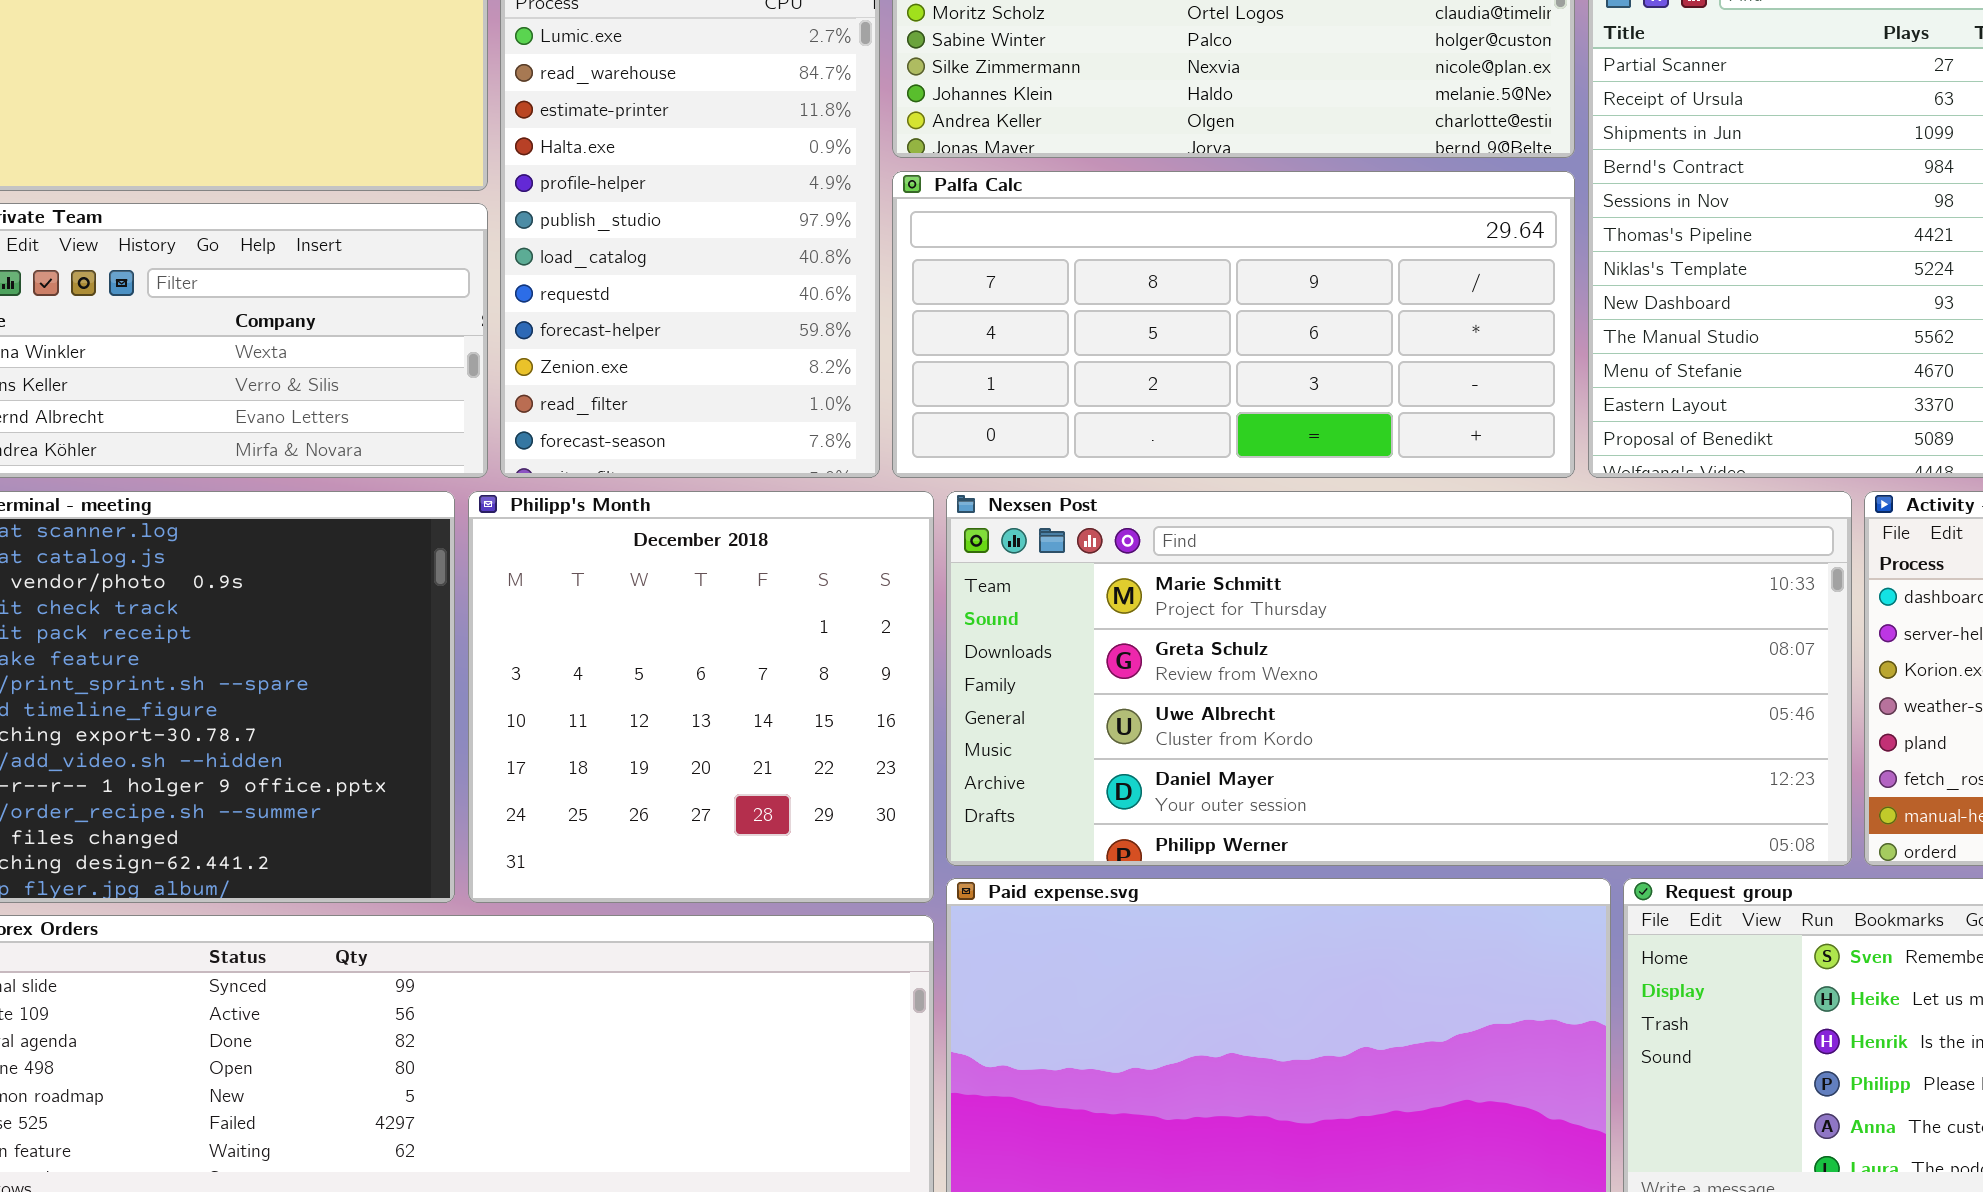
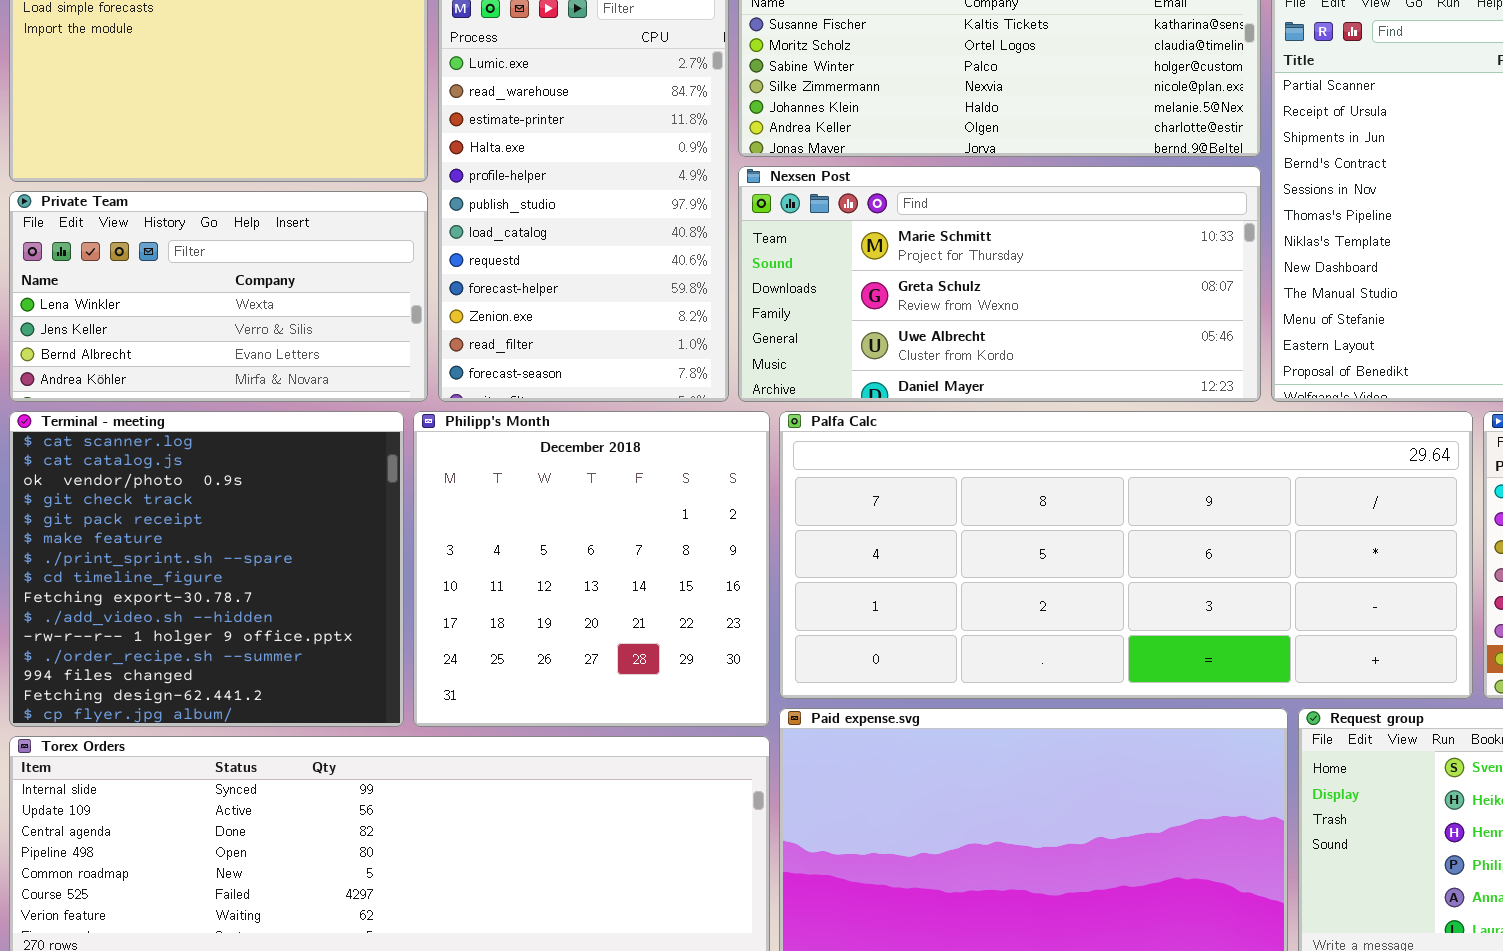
Palfa Calc: [892,171,1575,478] -> [779,411,1473,699], moved, resized
Nexsen Post: [946,491,1852,866] -> [738,166,1261,402], moved, resized

